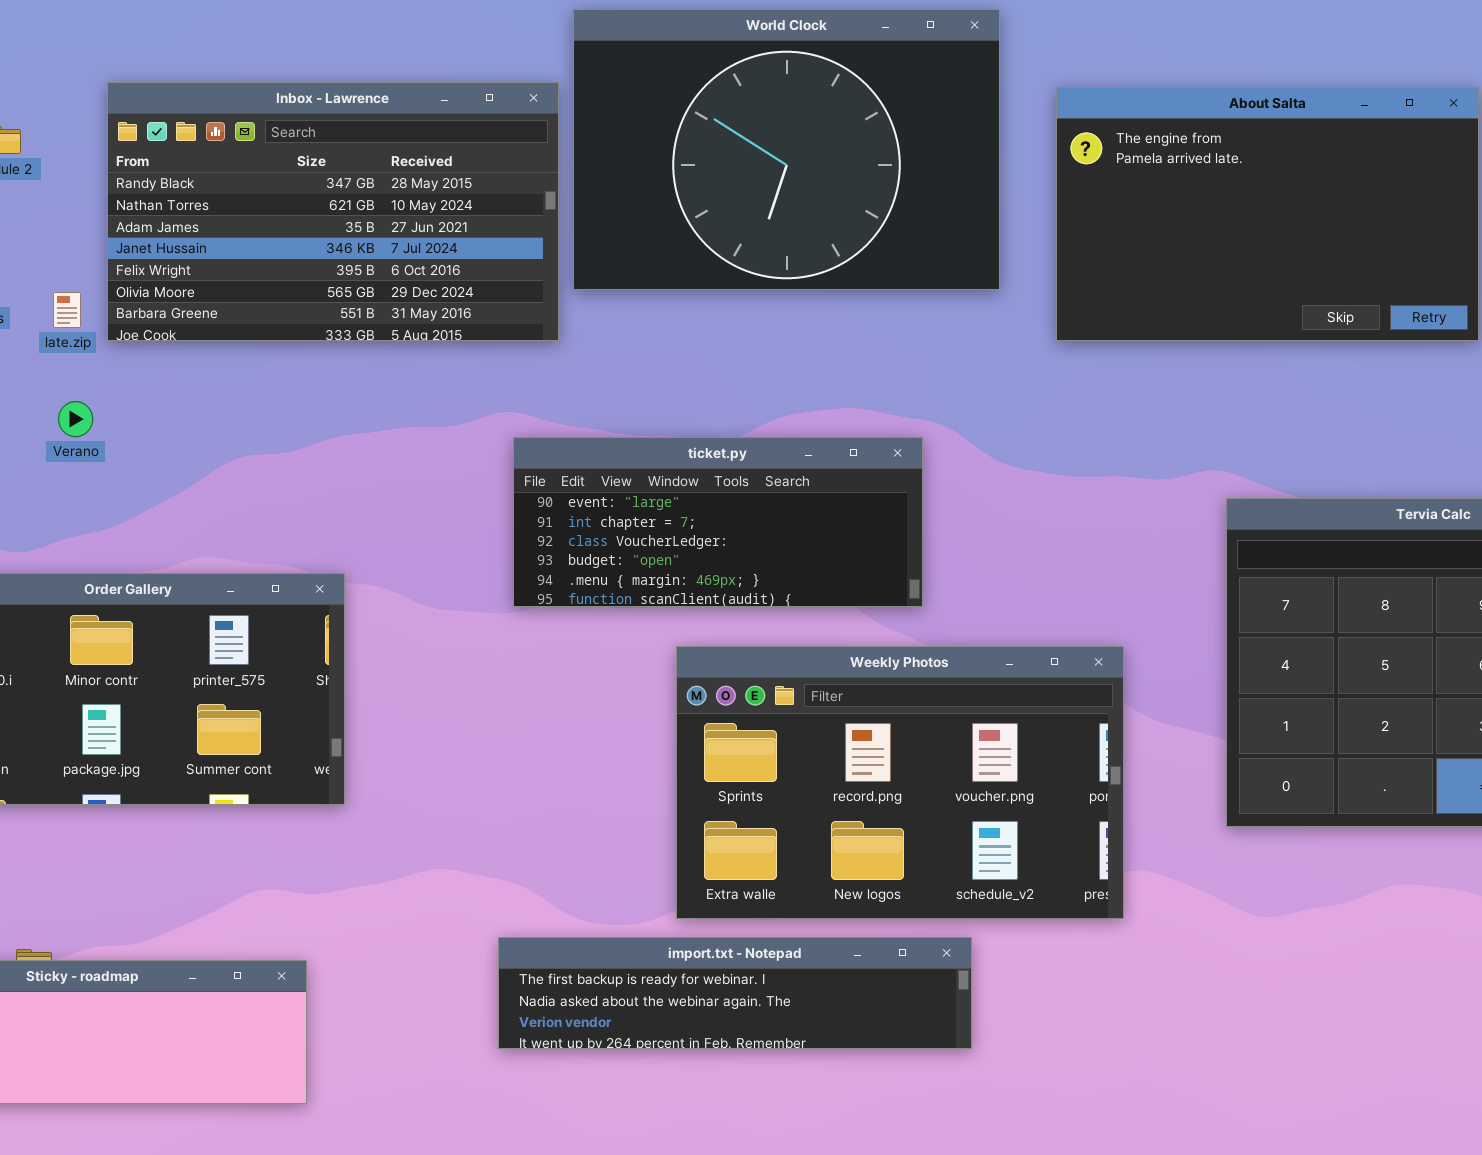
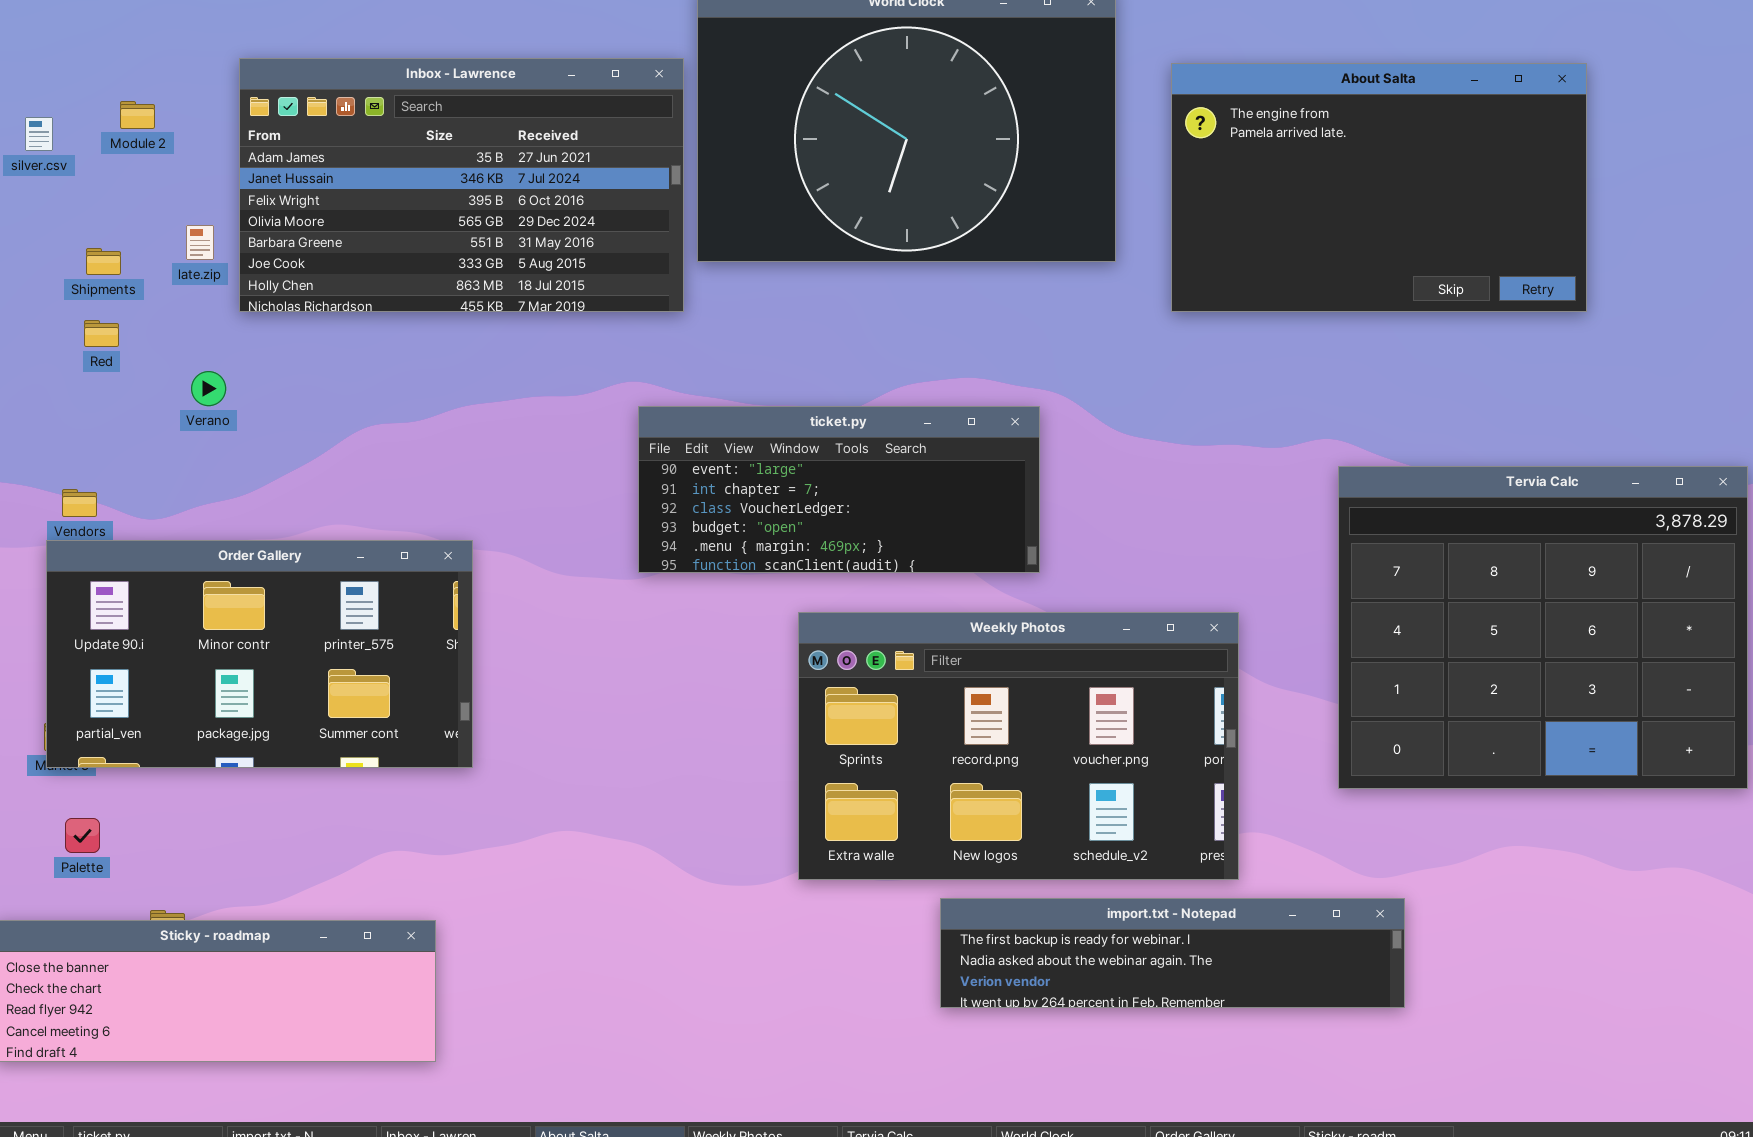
Inbox - Lawrence: [107,82,559,341] -> [239,58,684,312], scrolled down 2 rows
late.zip: [53,292,81,328] -> [186,225,214,260], moved
import.txt - Notepad: [498,937,972,1049] -> [940,898,1405,1008], moved

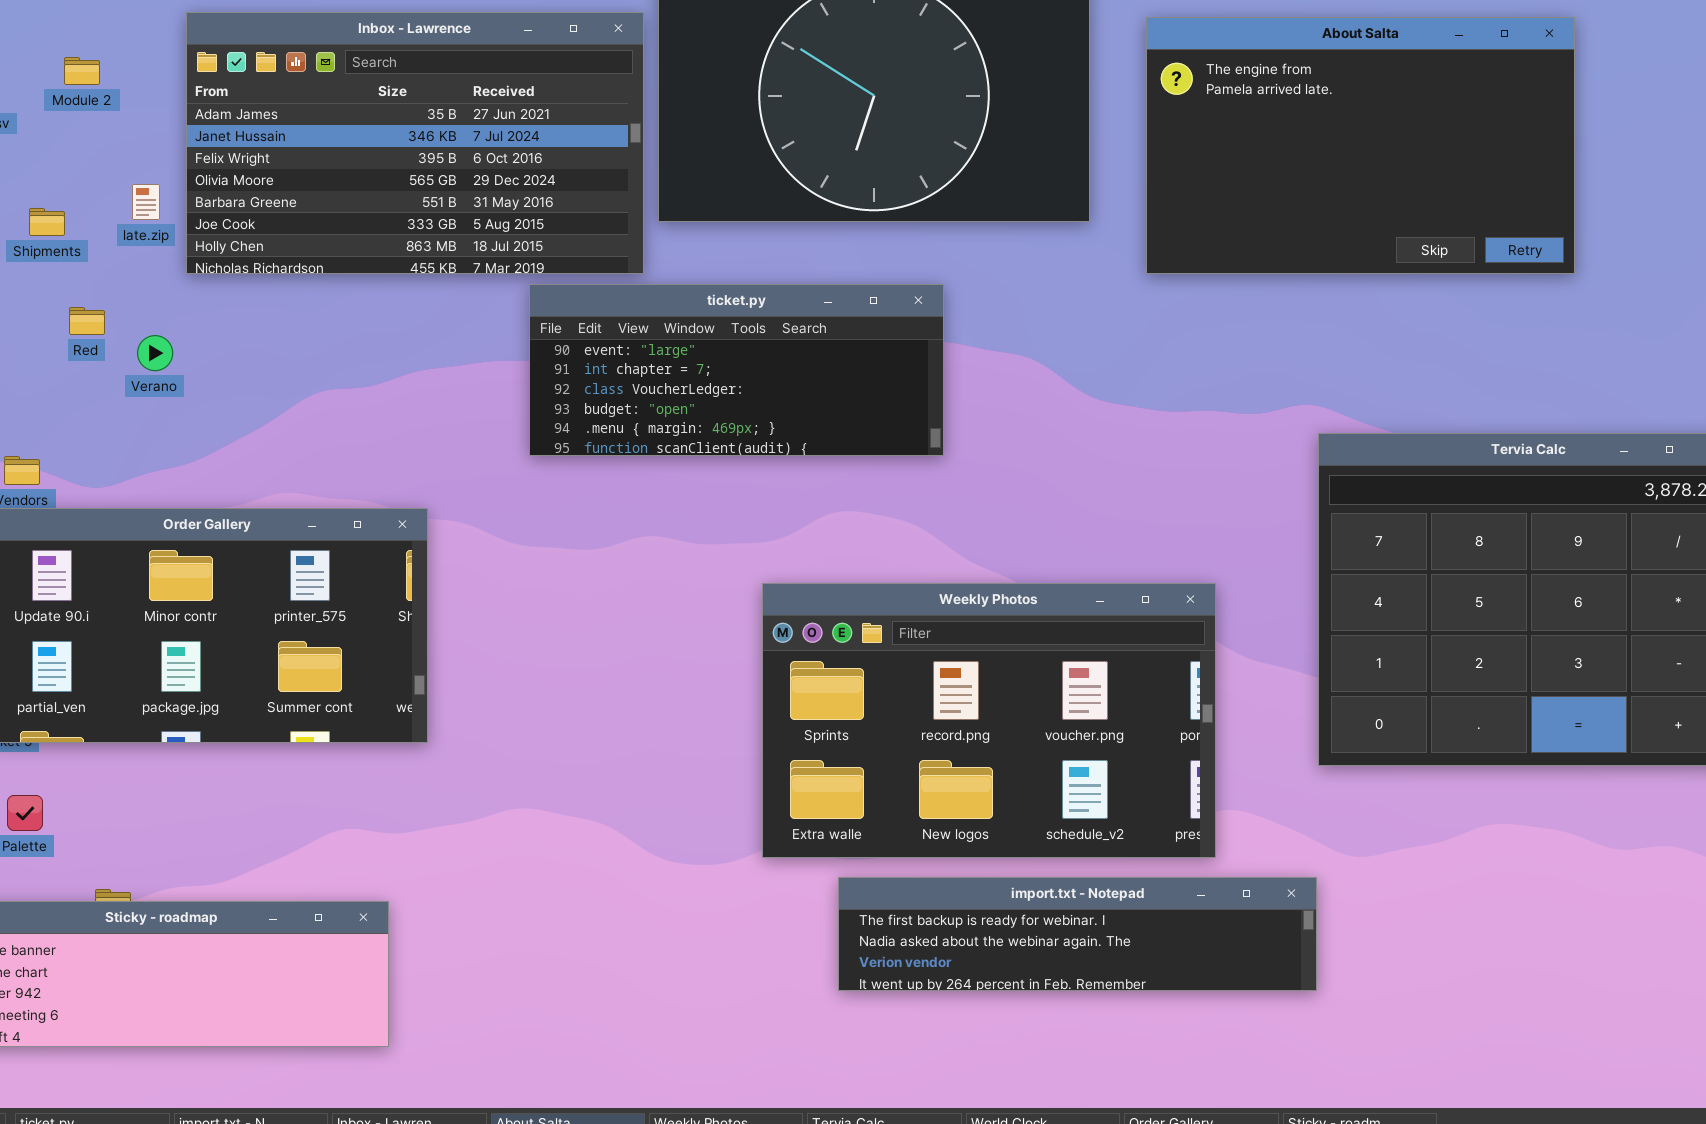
Red: [84,320,119,347] -> [69,307,105,335], moved
ticket.py: [638,406,1040,573] -> [529,284,944,456], moved
import.txt - Notepad: [940,898,1405,1008] -> [838,877,1317,991], moved

